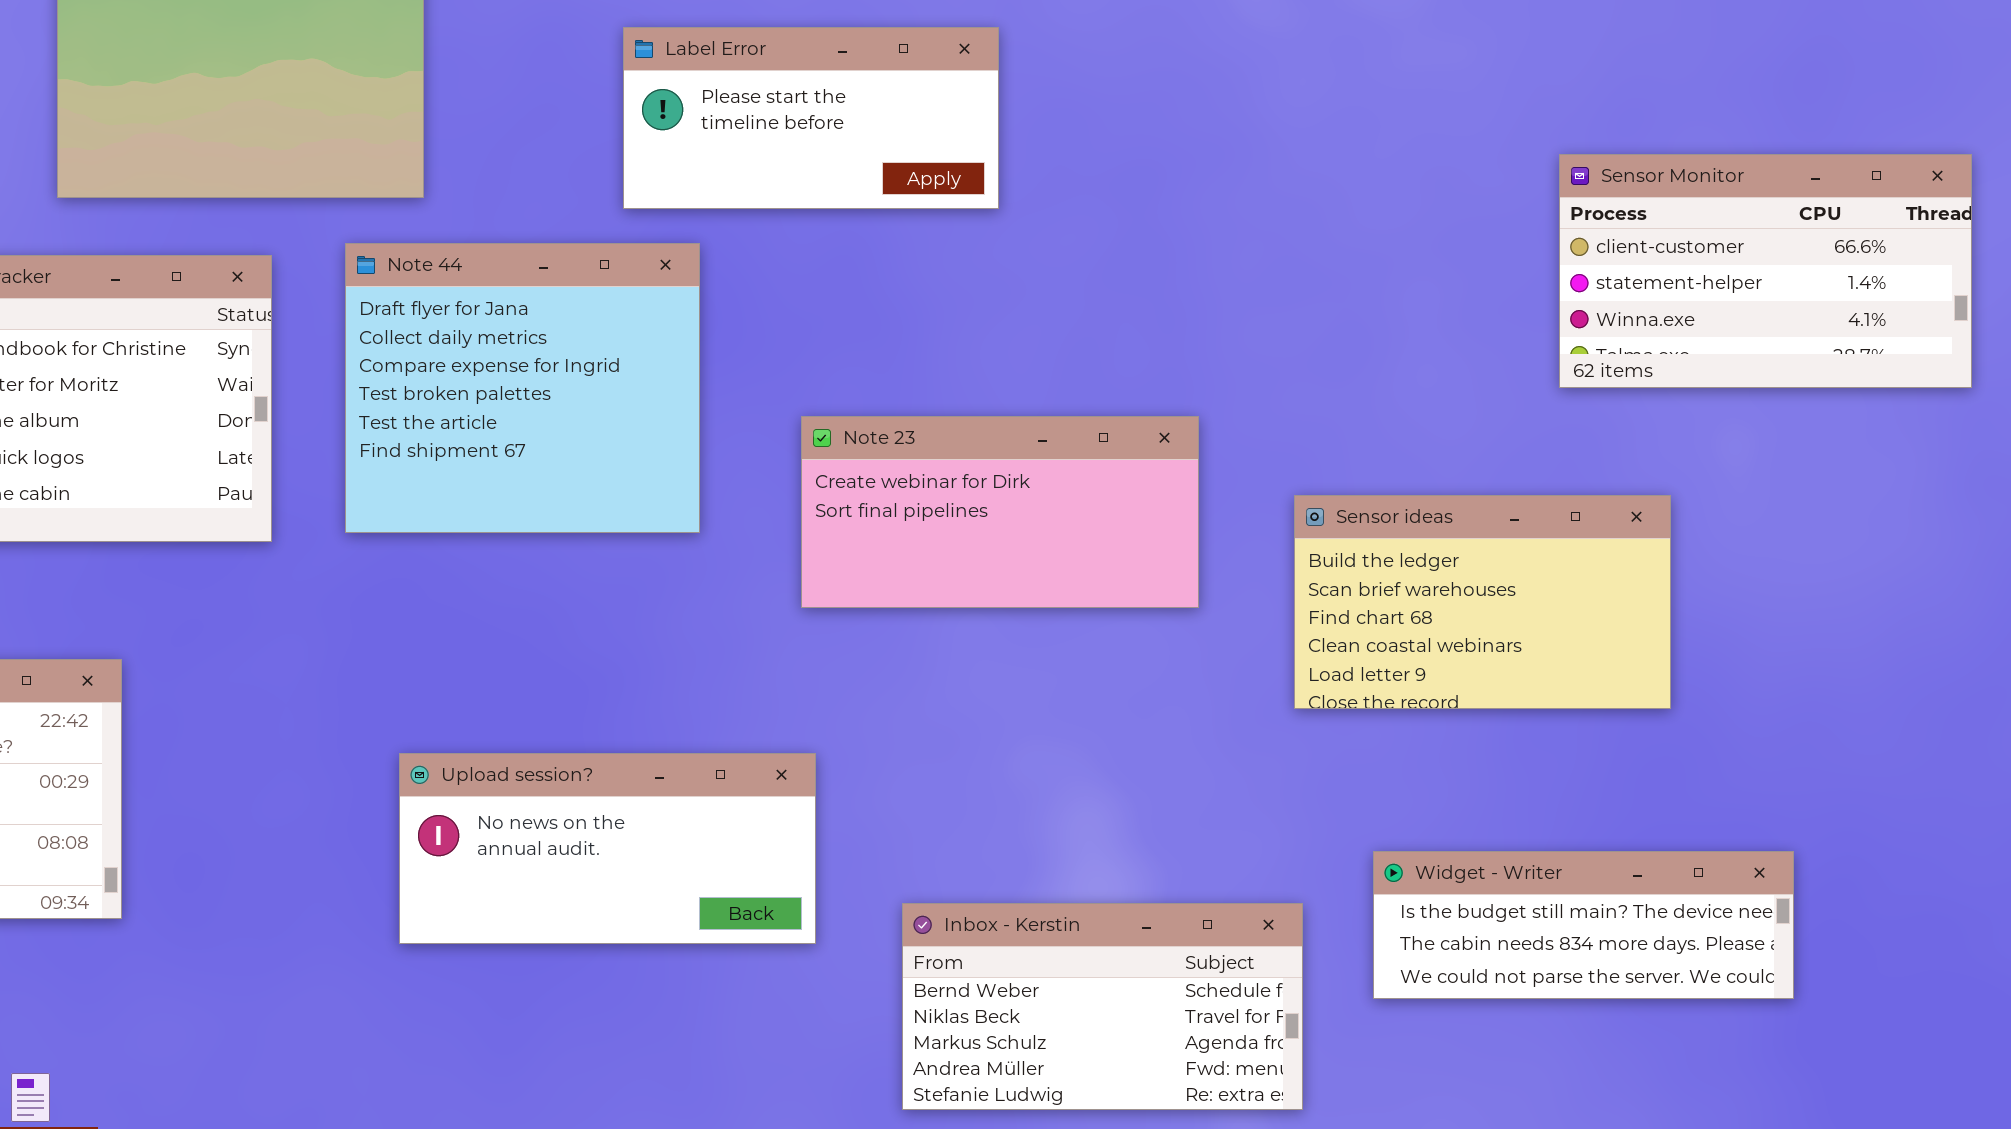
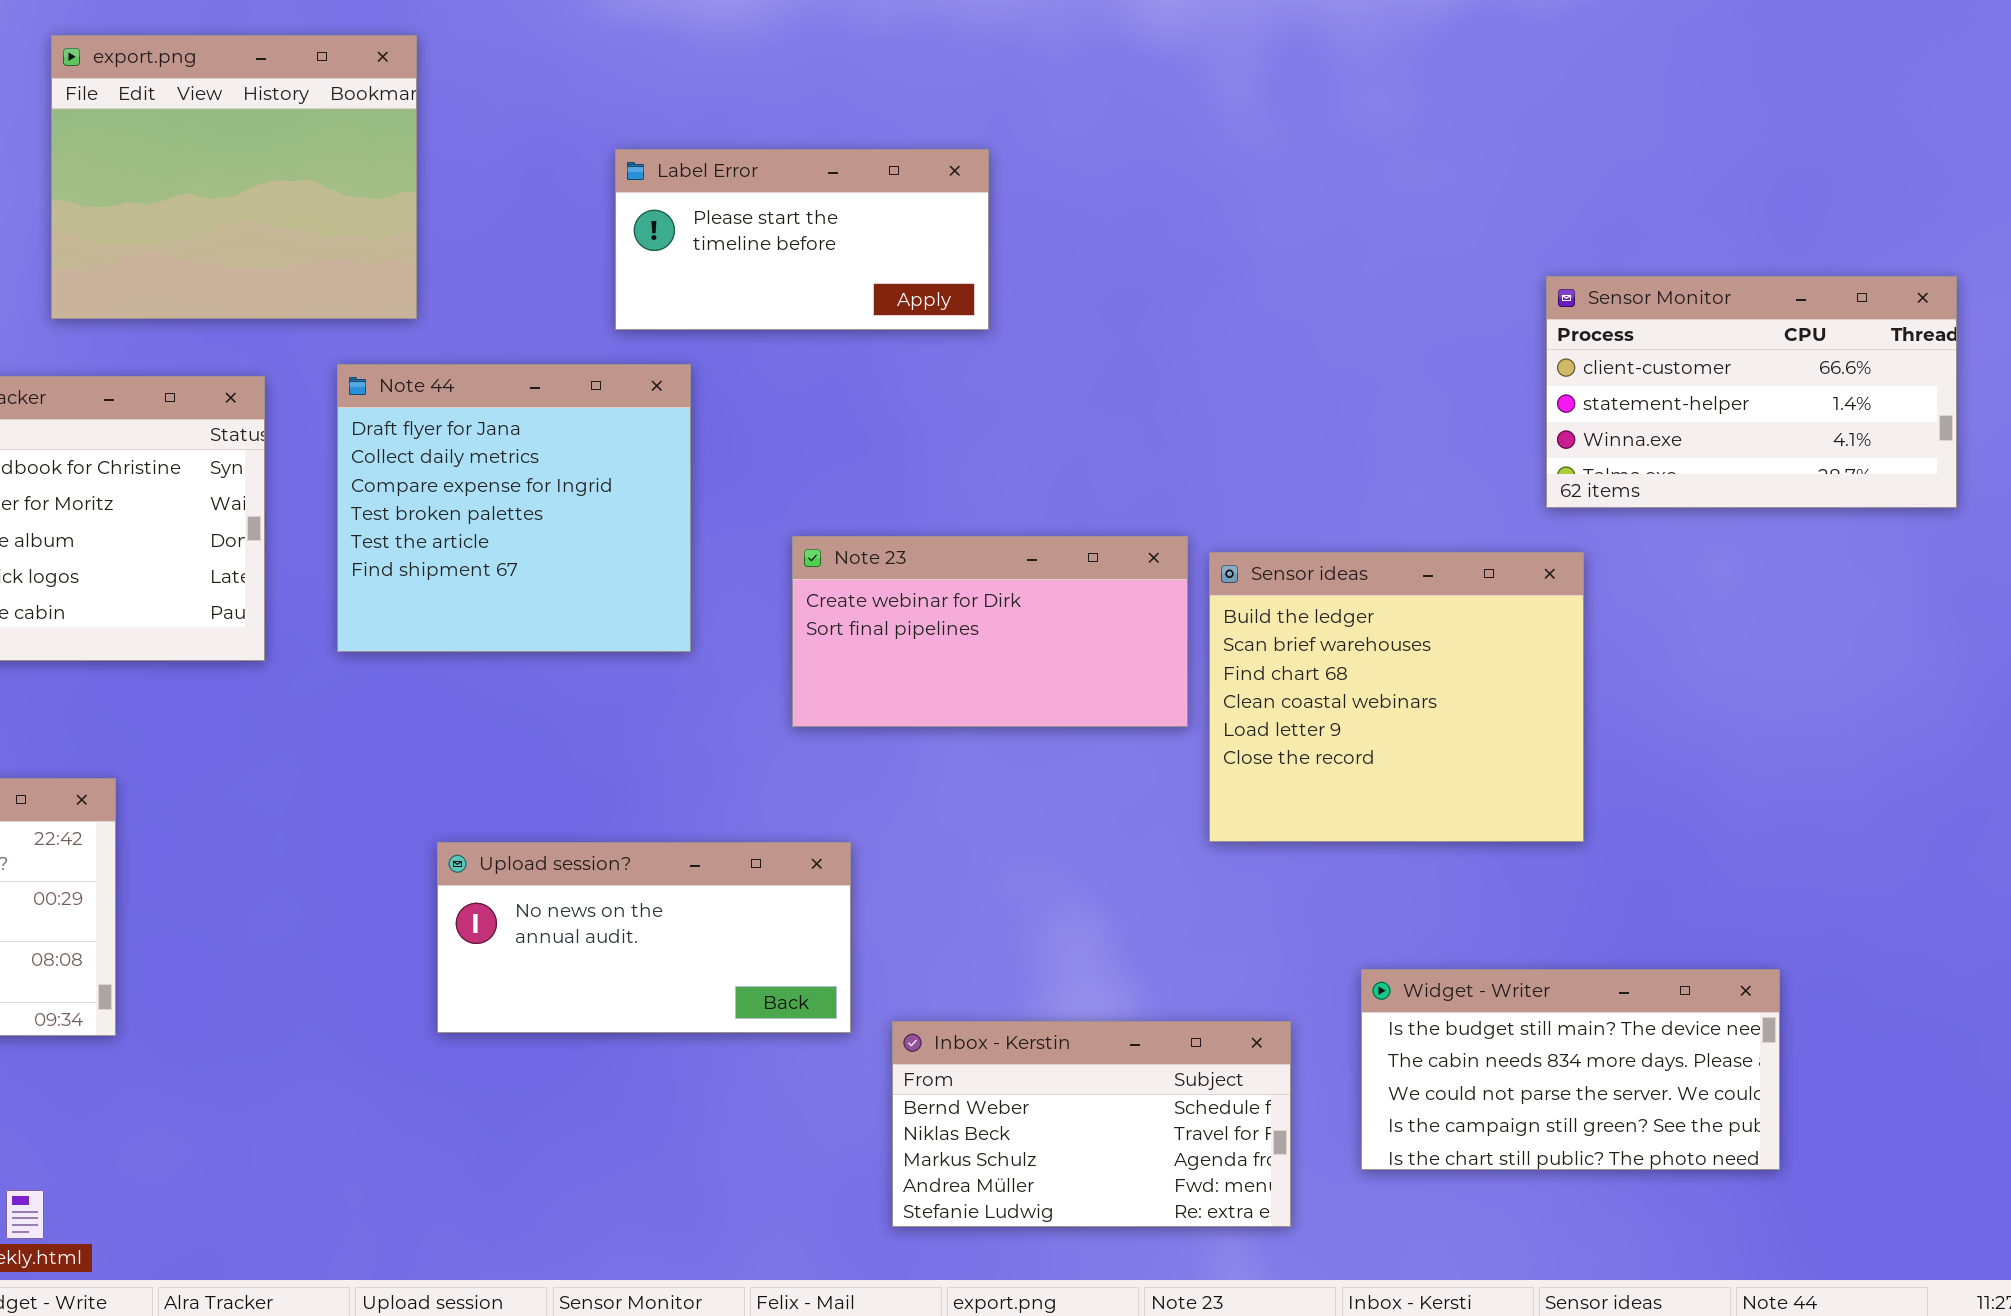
Sensor ideas: [1294,495,1671,709] -> [1209,552,1584,842], moved, resized
Upload session?: [399,753,816,944] -> [437,842,851,1033], moved
Widget - Writer: [1373,851,1794,999] -> [1361,969,1780,1170], resized

